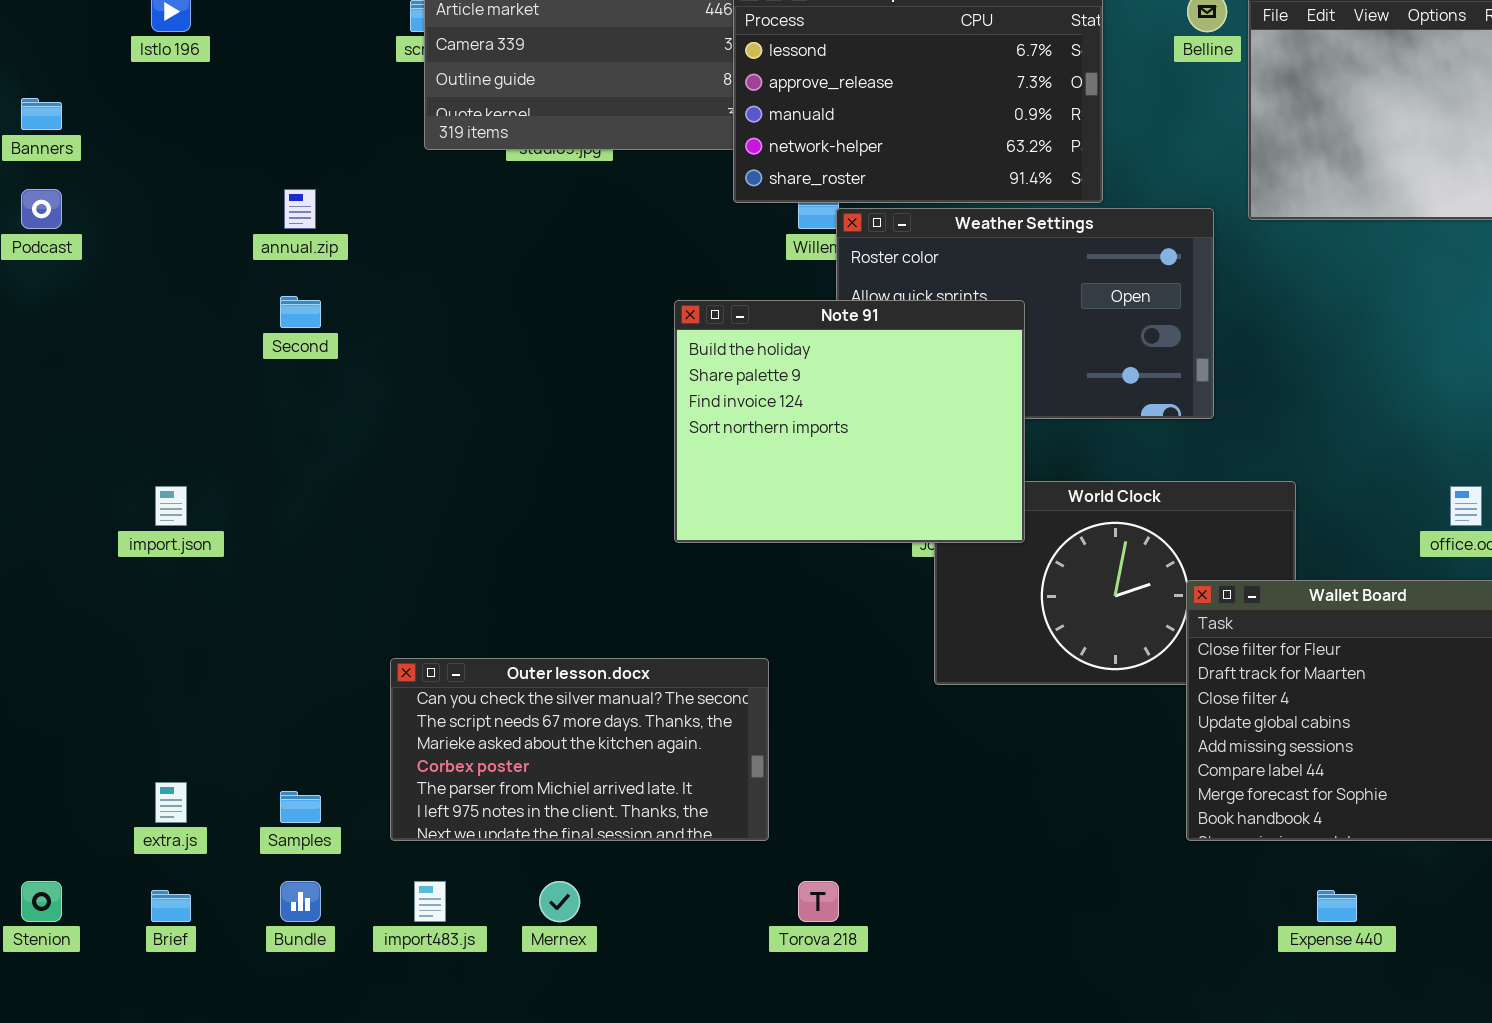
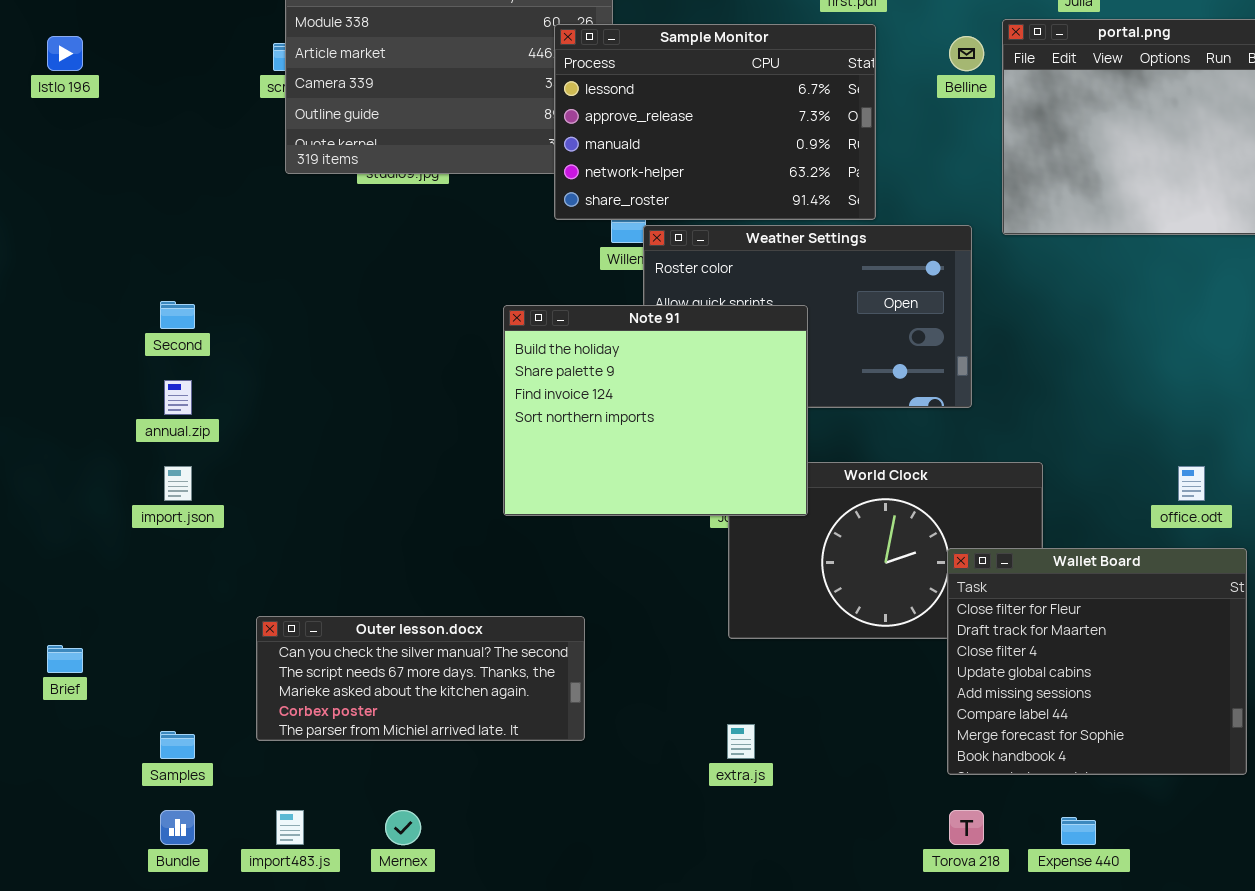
annual.zip: [284,189,316,229] -> [164,380,192,415], moved
import.json: [155,486,187,526] -> [164,466,192,501], moved
Outer lesson.docx: [390,658,769,841] -> [256,616,585,741], resized
extra.js: [155,782,187,823] -> [727,724,755,759], moved
Torova 218: [798,881,839,922] -> [949,810,984,845], moved
Brief: [151,890,191,922] -> [47,645,83,673], moved

